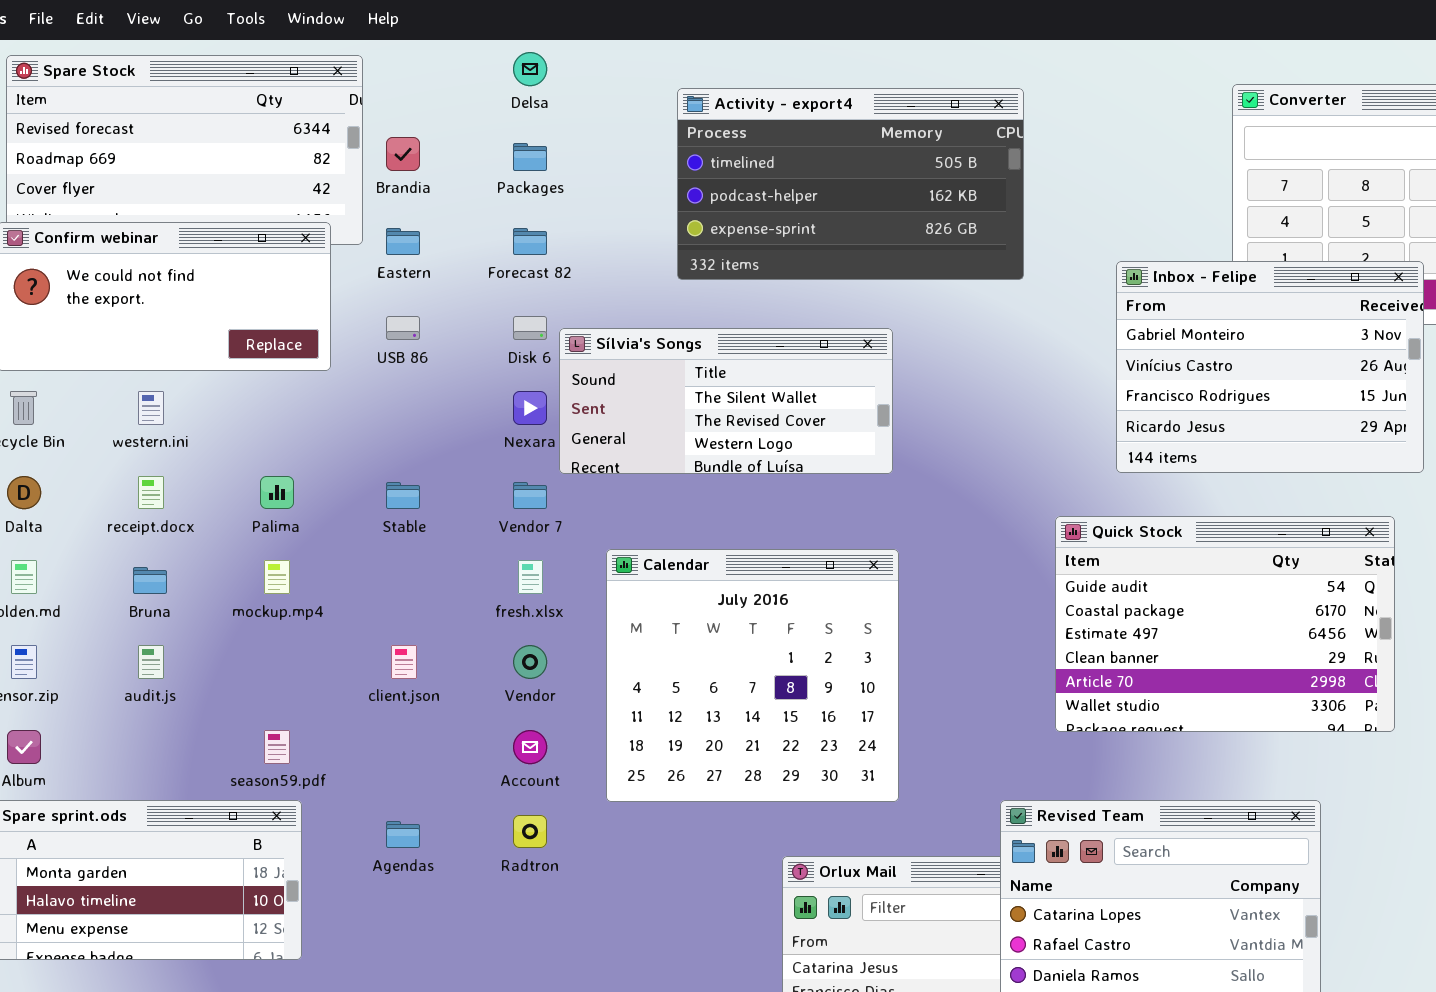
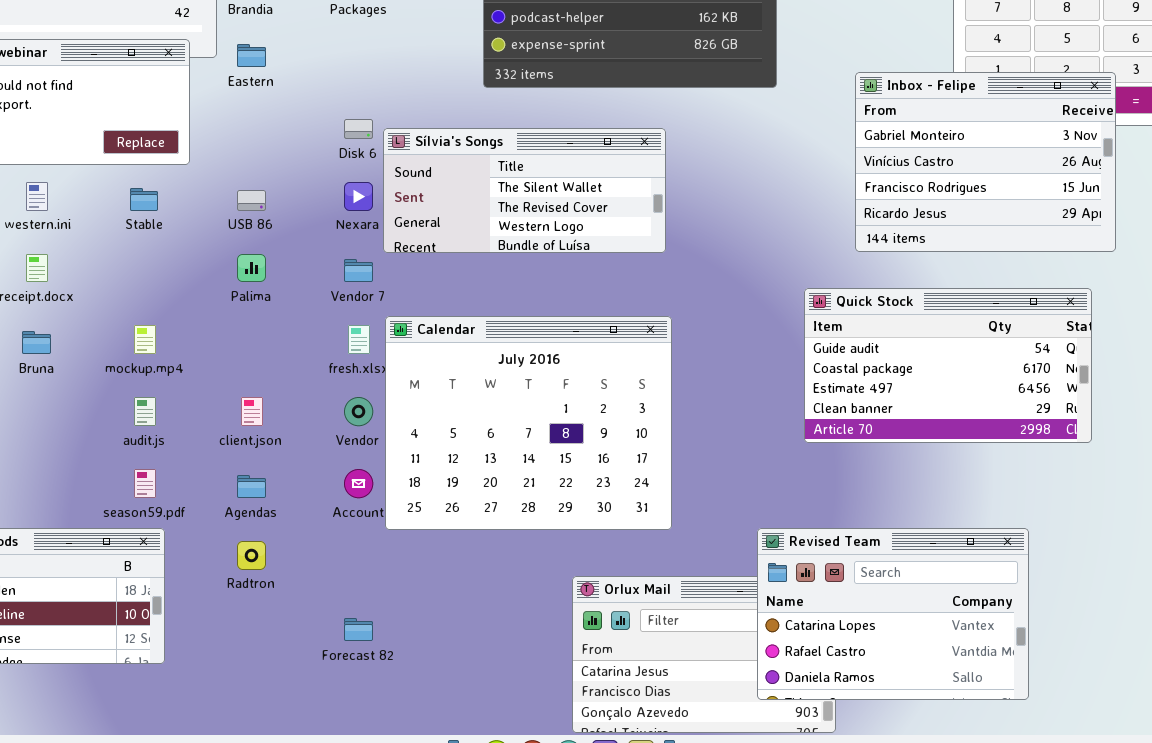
Forecast 82: [513,228,547,255] -> [344,618,373,641], moved
USB 86: [386,316,420,340] -> [237,190,266,211], moved
Palima: [260,476,294,509] -> [237,254,266,282], moved
Stable: [386,482,420,509] -> [130,188,158,211], moved
Quick Stock: [1055,516,1395,732] -> [804,288,1092,443], resized
Calendar: [606,549,899,802] -> [385,316,672,530], resized
audit.js: [138,645,164,679] -> [134,397,156,426], moved
Radtron: [513,815,547,848] -> [237,541,266,570], moved
Agendas: [386,821,420,848] -> [237,475,266,498], moved

